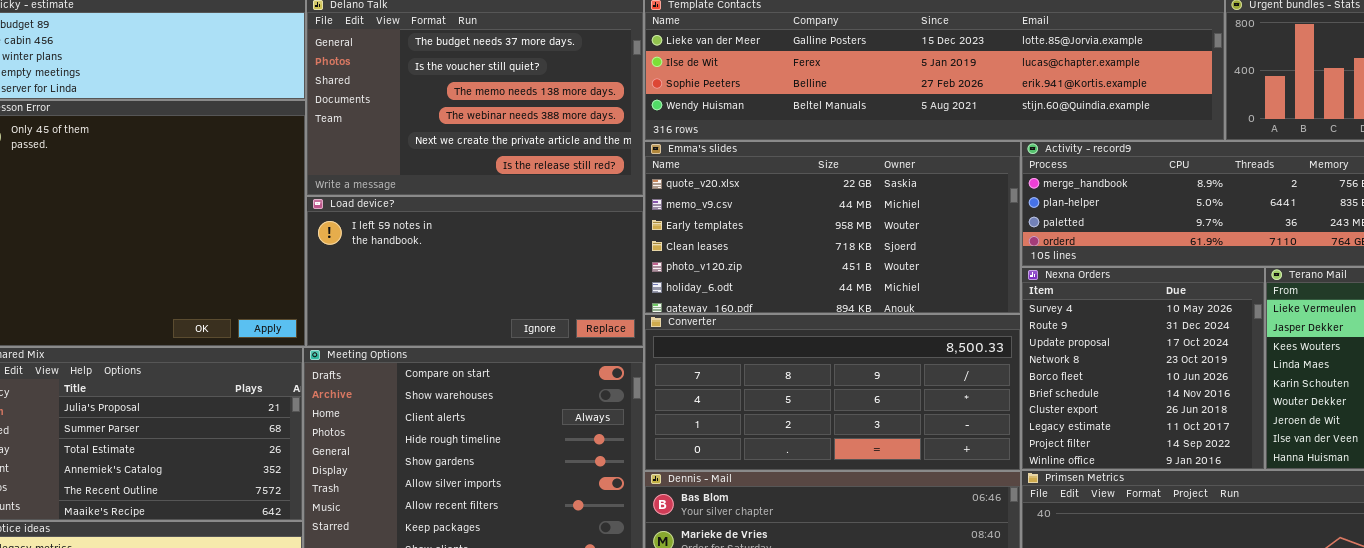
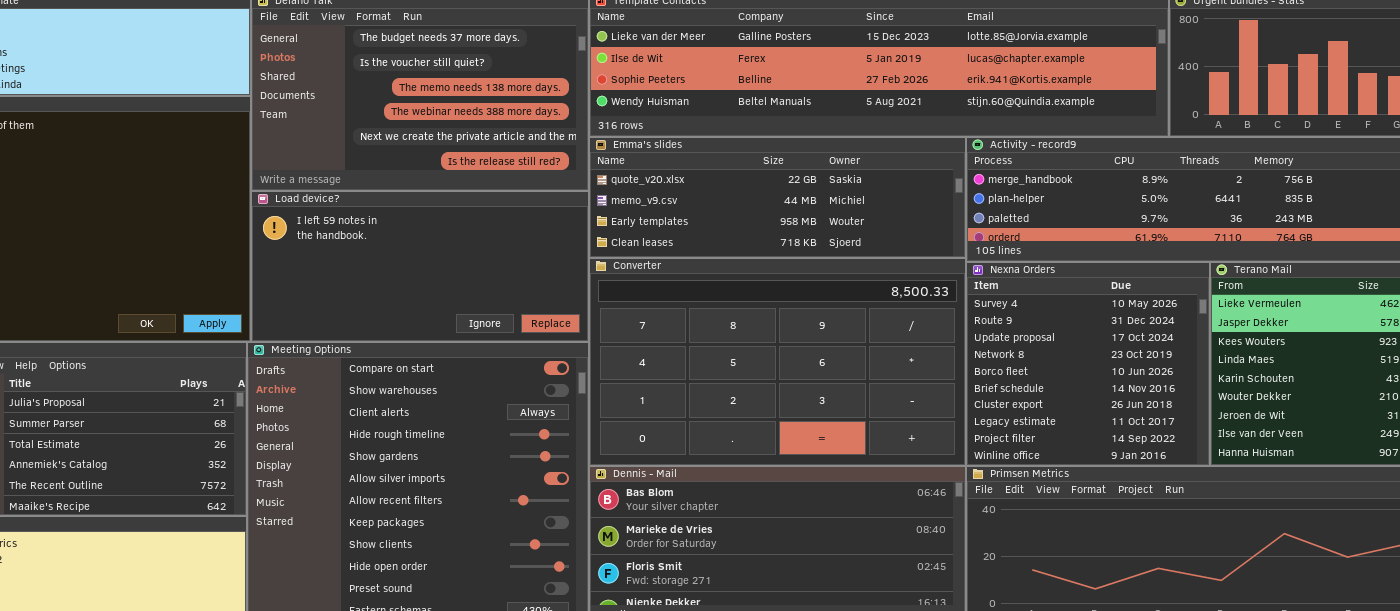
Emma's slides: [644,141,1021,314] -> [589,137,966,258], resized
Converter: [644,314,1021,471] -> [589,258,966,466], resized

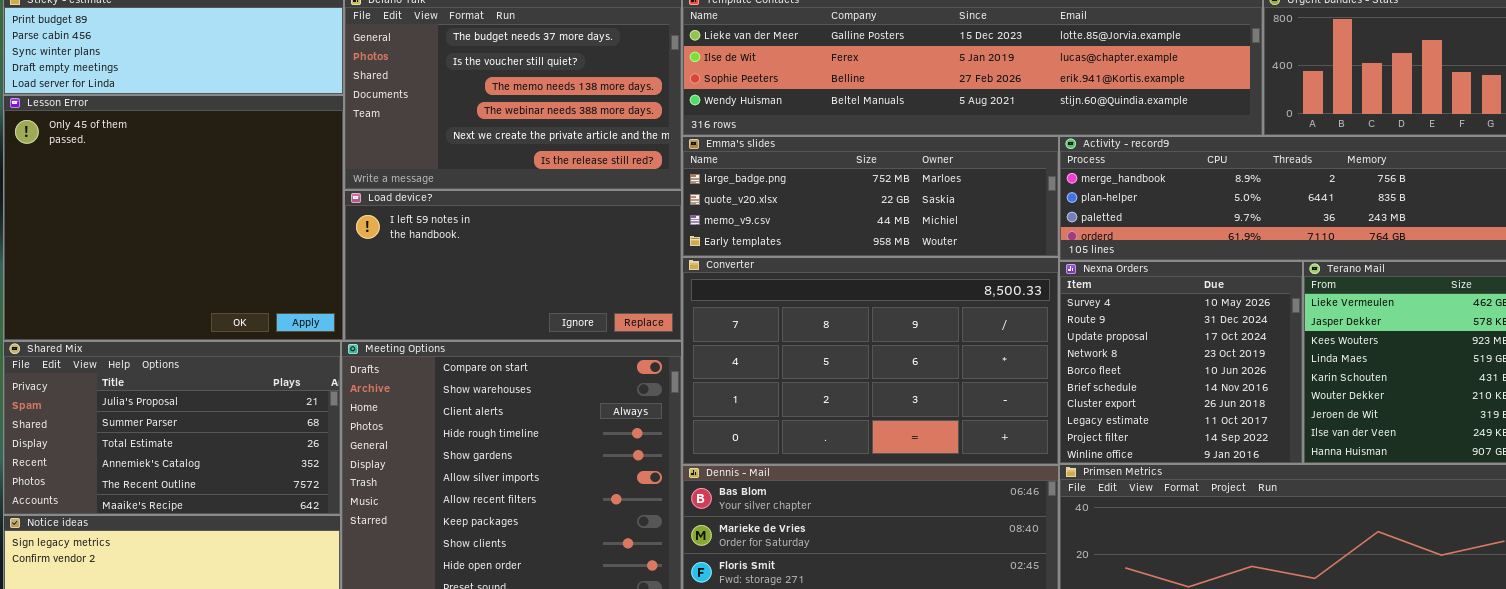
Emma's slides: [589,137,966,258] -> [682,136,1059,257], scrolled up 1 row

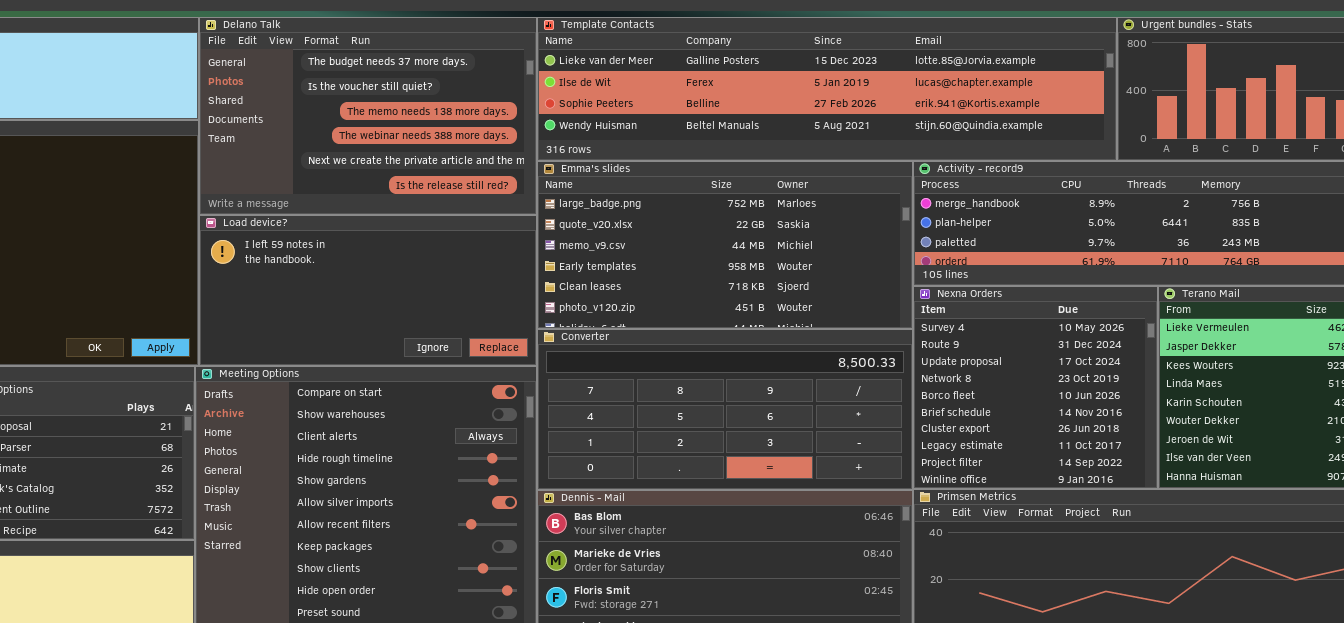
Emma's slides: [682,136,1059,257] -> [537,161,913,329], resized
Converter: [682,257,1059,465] -> [537,329,913,490], resized

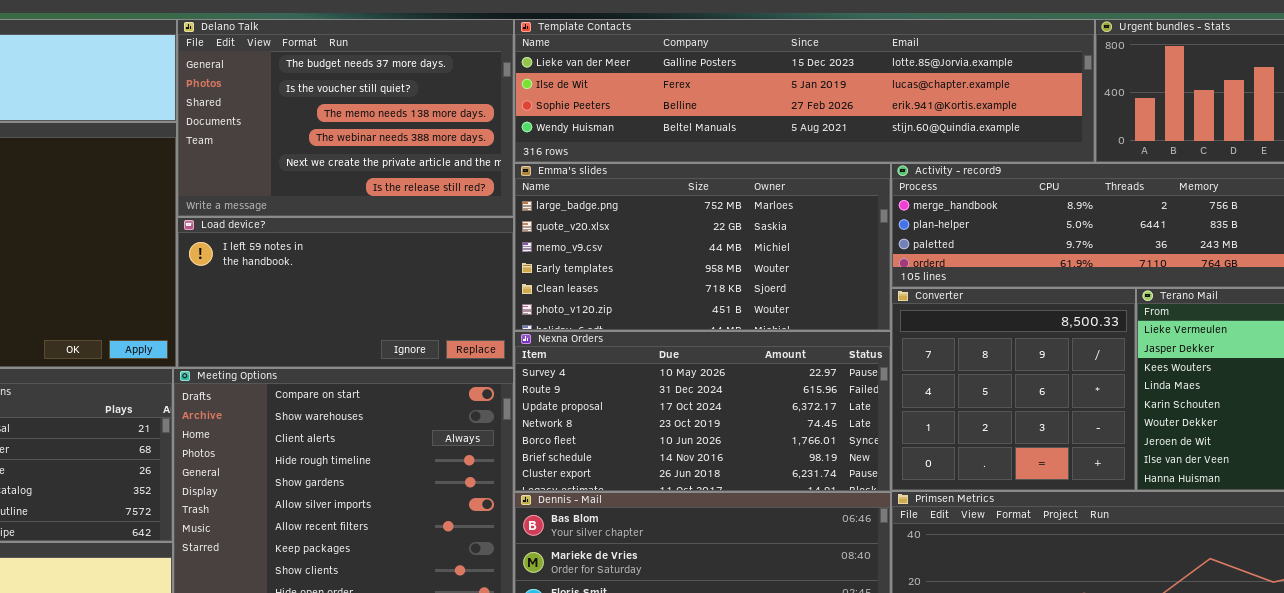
Nexna Orders: [913,286,1158,489] -> [514,331,891,492], moved, resized
Converter: [537,329,913,490] -> [891,288,1136,491], moved, resized

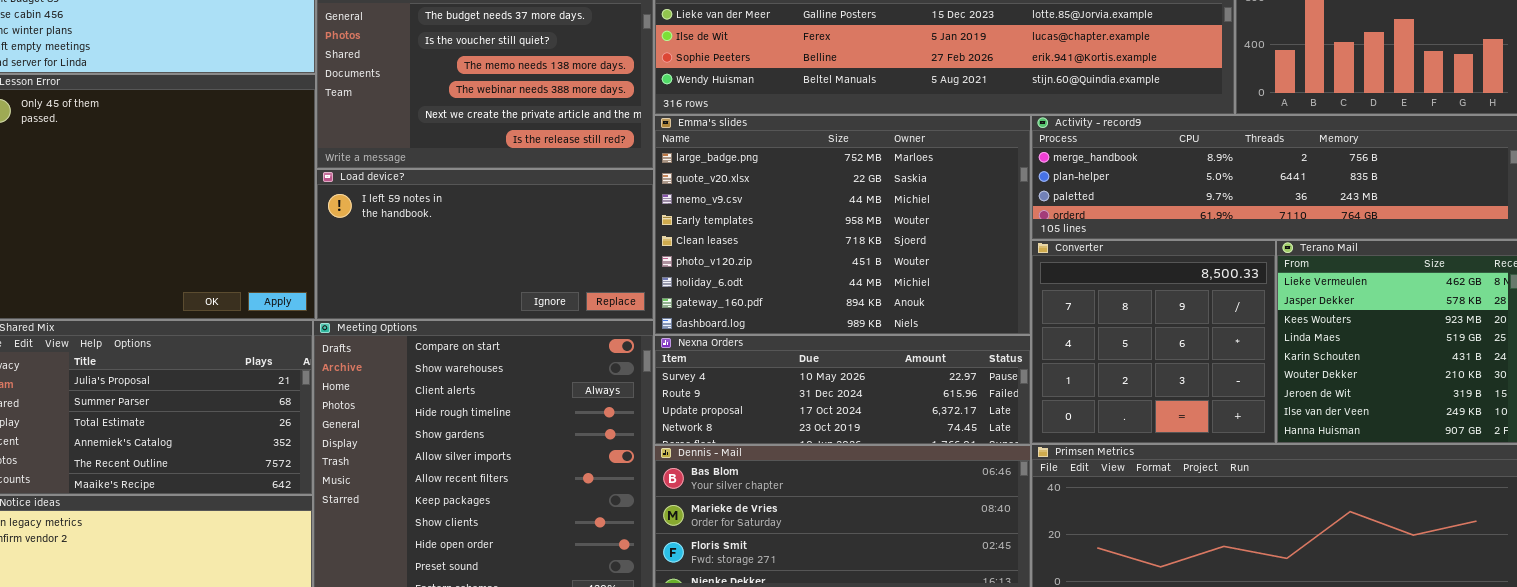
Emma's slides: [514,163,891,331] -> [654,115,1031,335], resized
Nexna Orders: [514,331,891,492] -> [654,335,1031,445], resized

